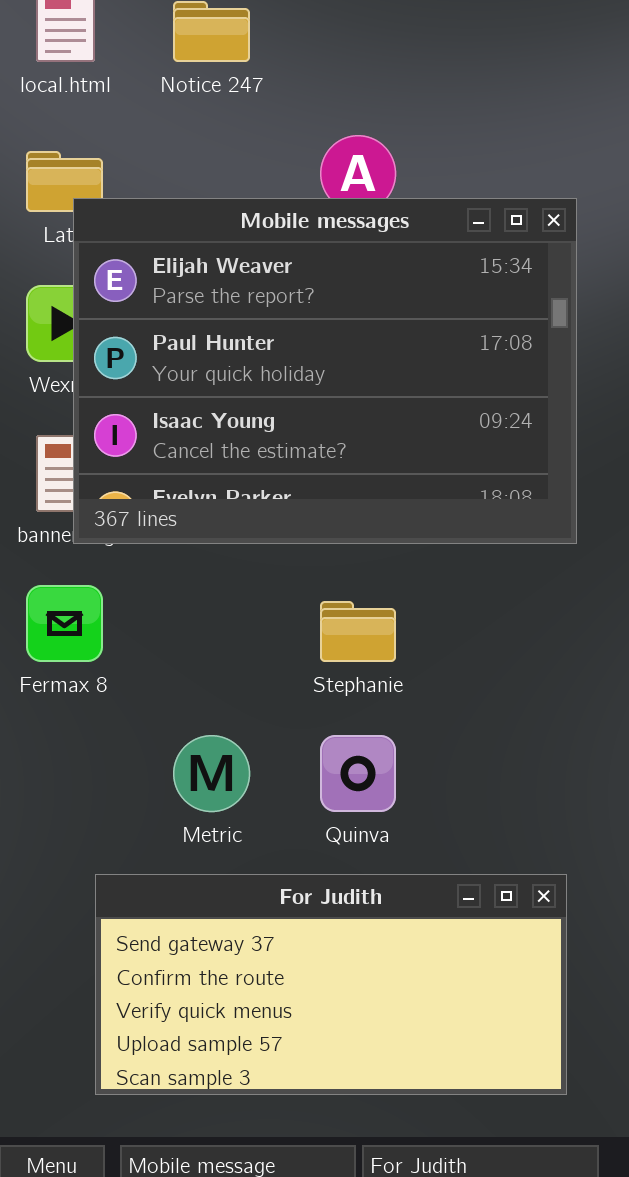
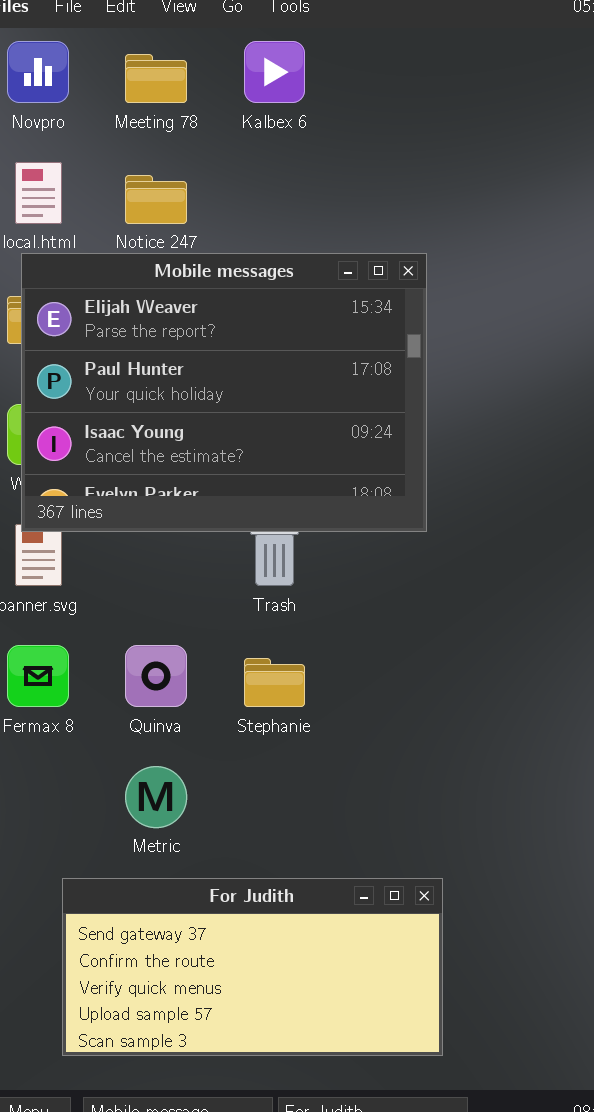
Mobile messages: [73,198,577,544] -> [21,253,427,532], moved
Quinva: [320,735,396,812] -> [125,645,187,707], moved

